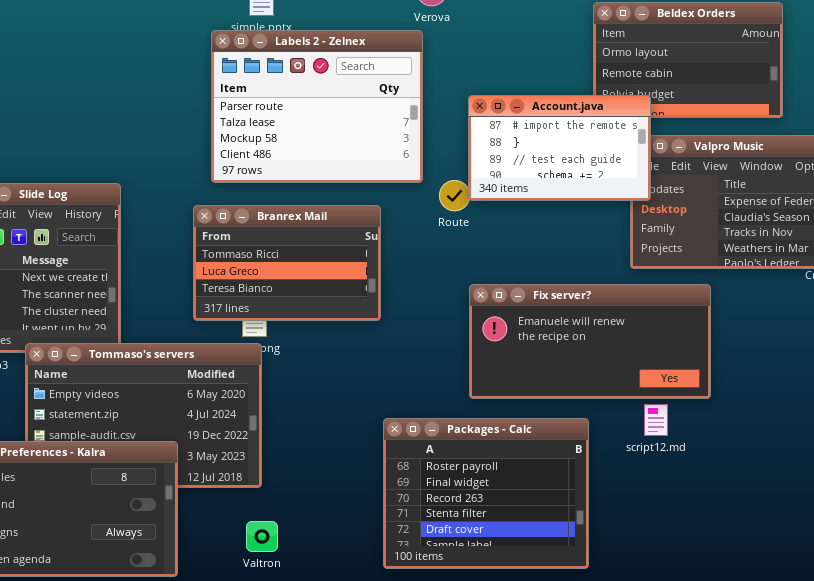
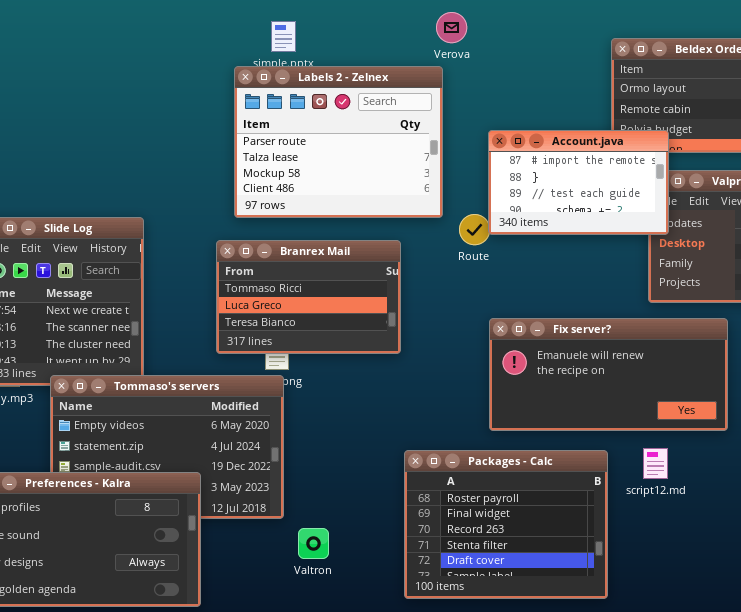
script12.md: [644,404,668,436] -> [643,448,668,479], moved
Valtron: [246,521,278,552] -> [298,528,329,559], moved

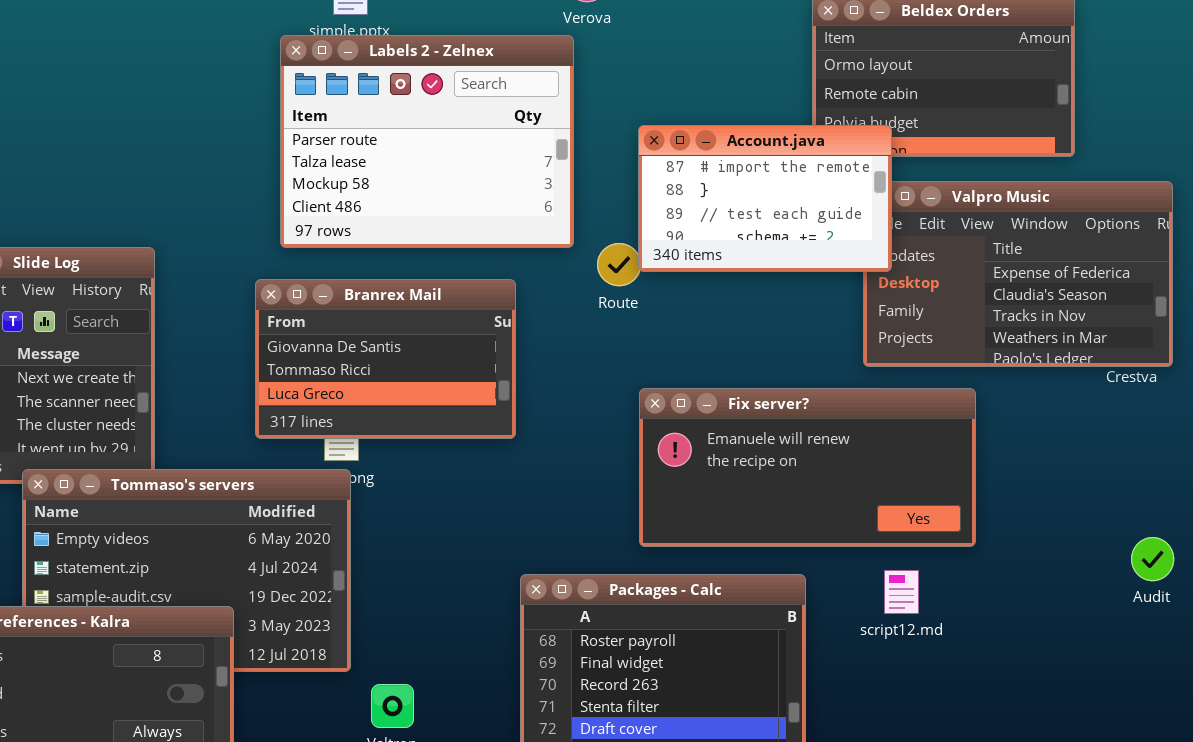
Branrex Mail: [216,240,401,354] -> [255,279,516,439], scrolled up 1 row
script12.md: [643,448,668,479] -> [884,570,919,614], moved

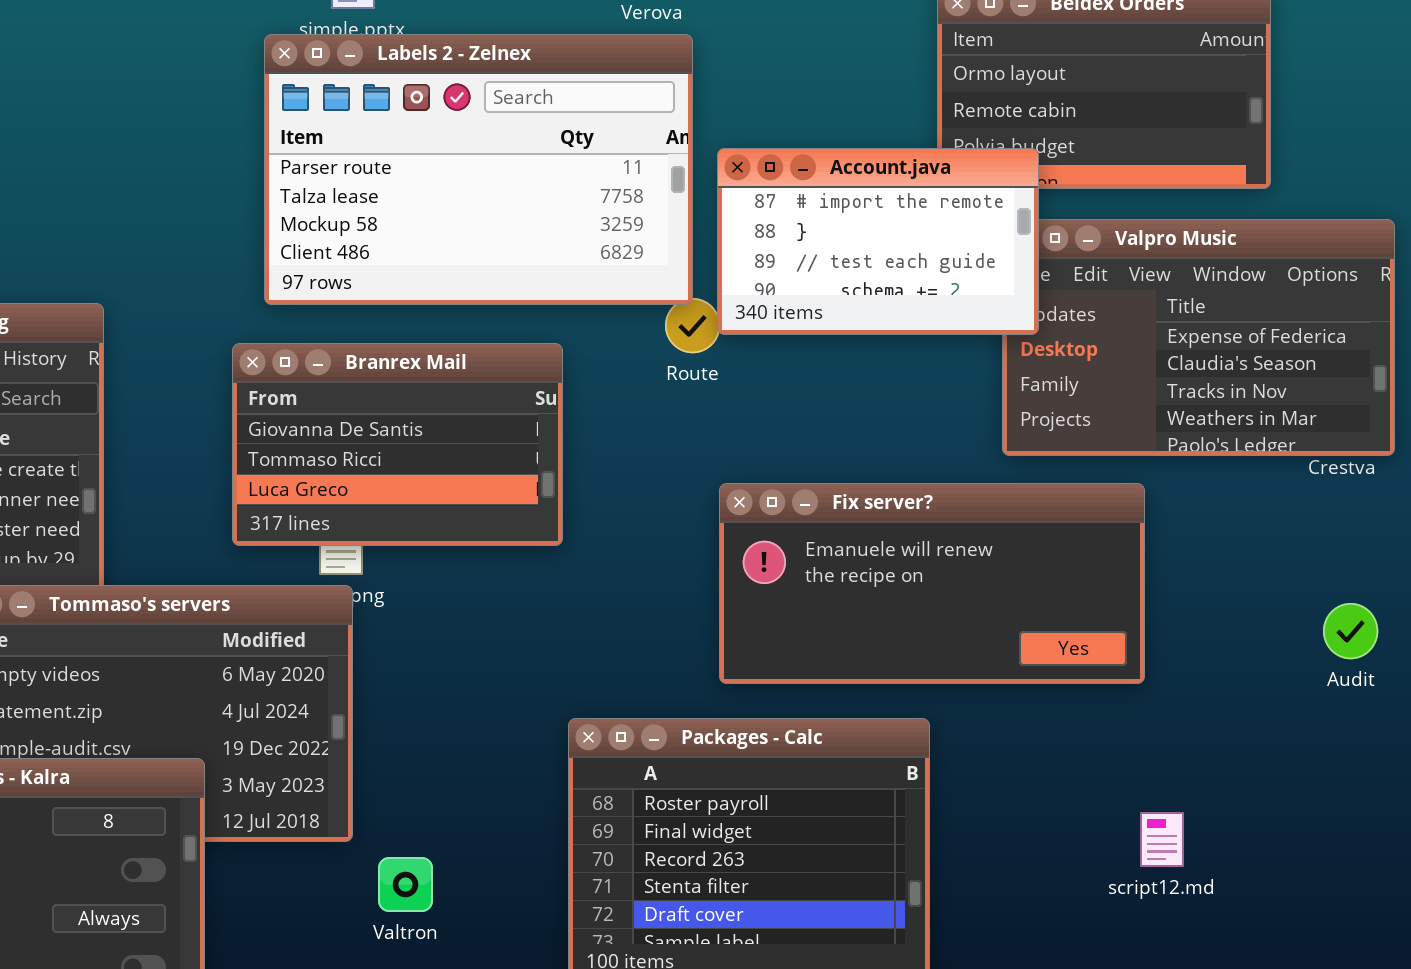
Labels 2 - Zelnex: [280,35,574,248] -> [264,34,693,305], resized
Audit: [1131,537,1174,581] -> [1323,603,1378,659], moved
script12.md: [884,570,919,614] -> [1140,812,1184,867], moved

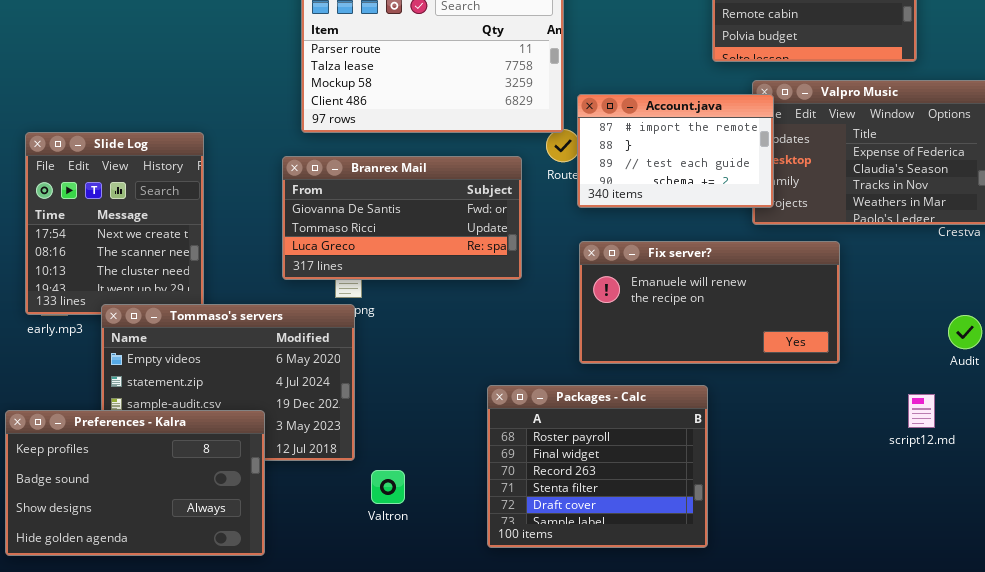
Account.java: [717,148,1039,335] -> [577,94,774,208], moved
Branrex Mail: [232,343,563,546] -> [282,156,522,280], resized
script12.md: [1140,812,1184,867] -> [908,394,935,428], moved

